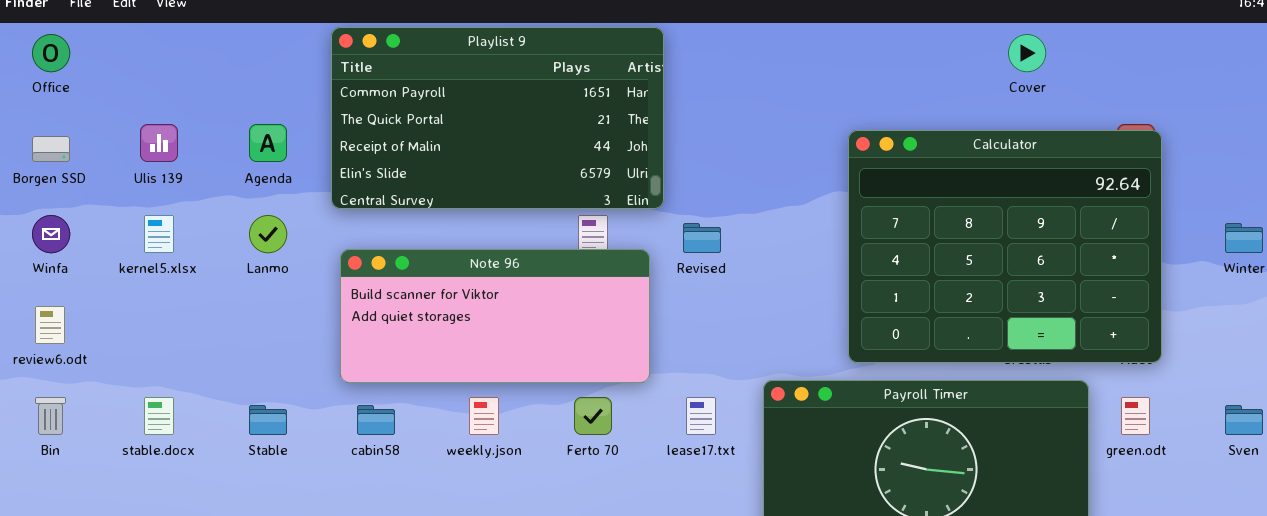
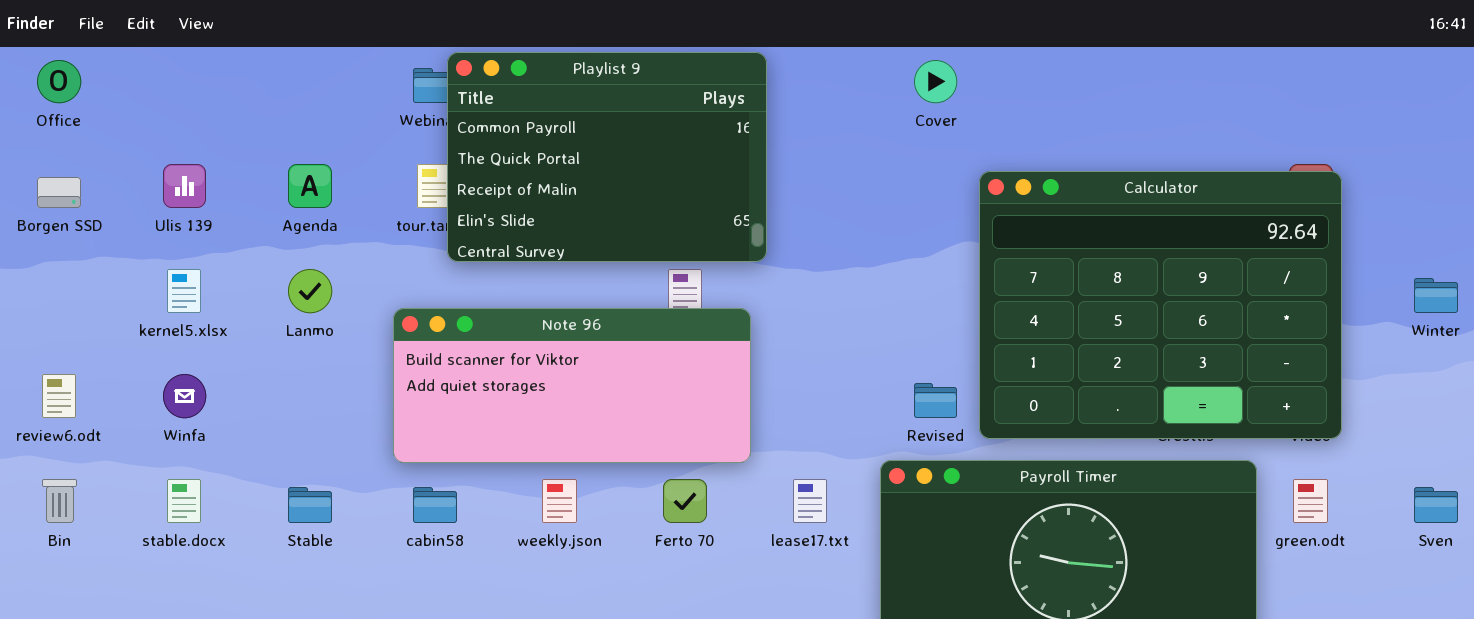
Playlist 9: [331,27,664,209] -> [447,52,767,262], resized
Cover: [1008,34,1046,72] -> [914,60,957,103], moved
Winfa: [32,215,70,253] -> [163,374,206,418], moved
Revised: [683,223,721,253] -> [914,383,957,418], moved

